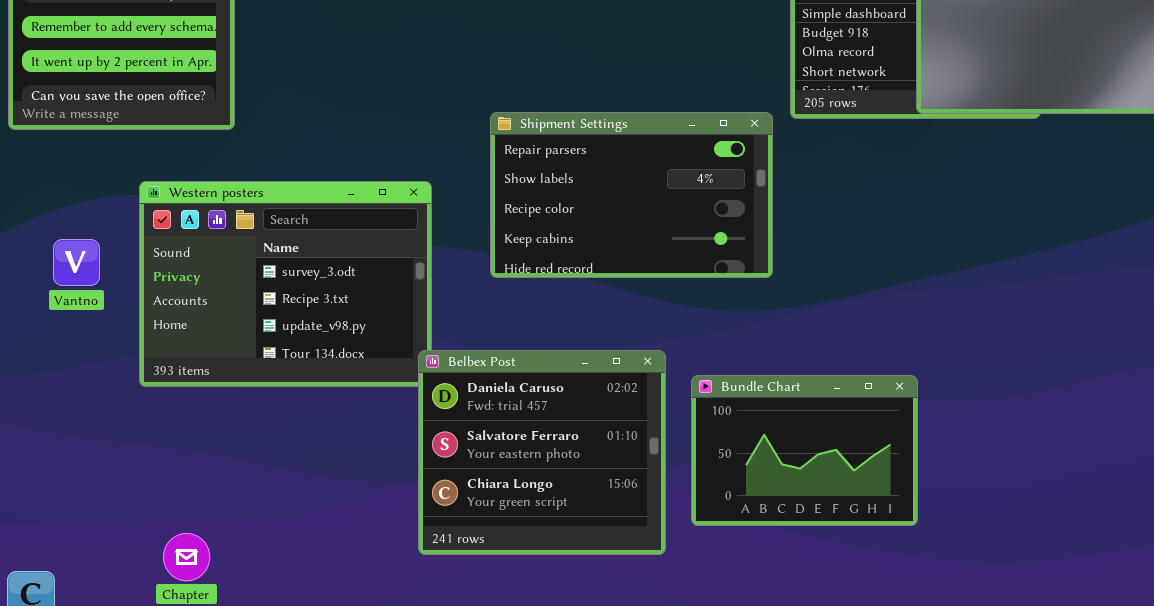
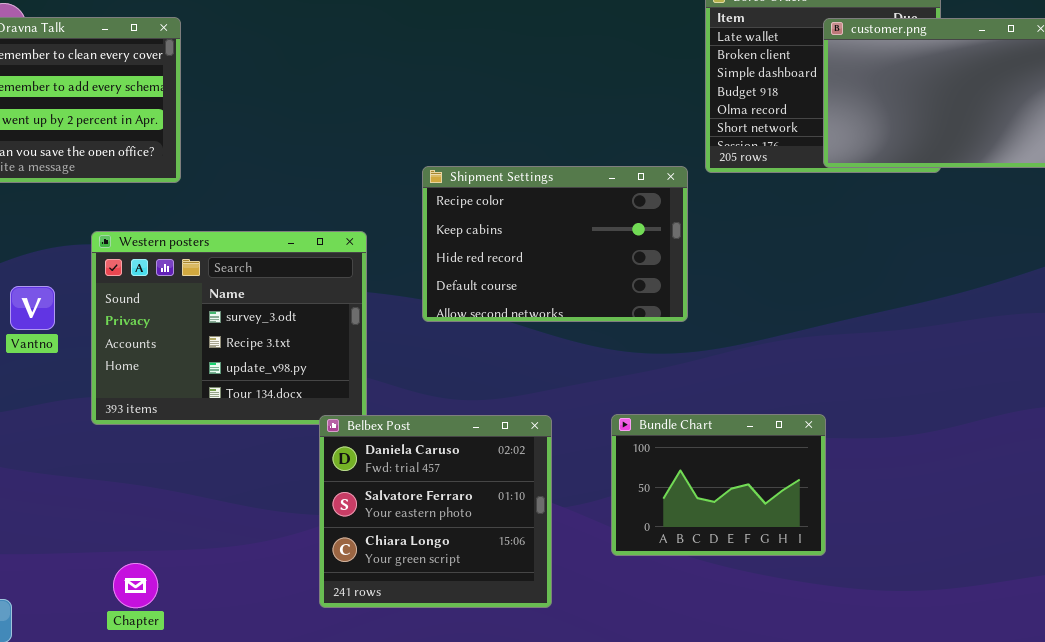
Shipment Settings: [490,112,773,278] -> [422,166,688,322], scrolled down 2 rows
Belbex Post: [418,350,666,555] -> [319,415,552,608], moved

